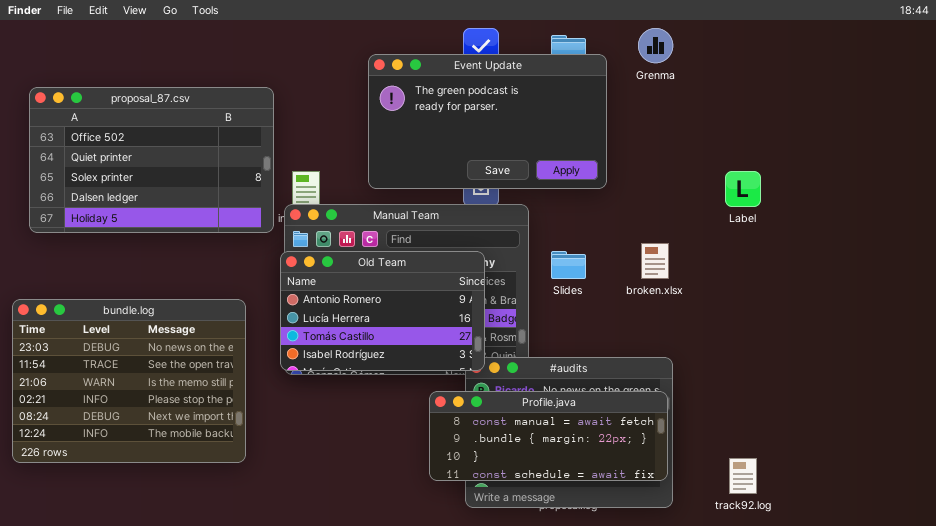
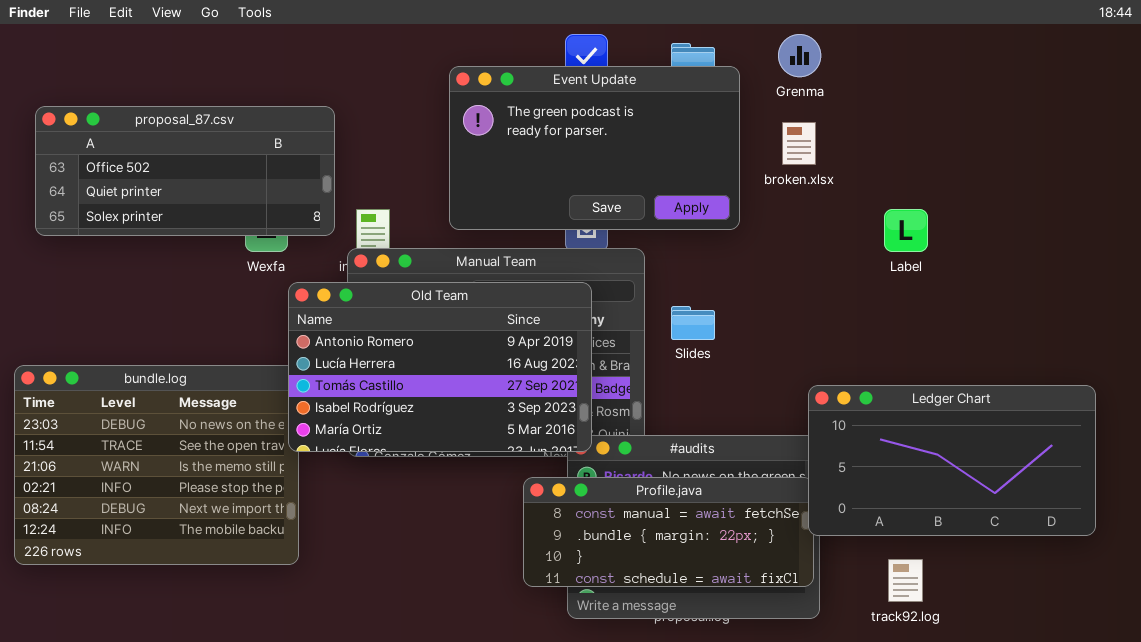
proposal_87.csv: [29,87,274,233] -> [35,106,335,236], resized
broken.xlsx: [641,243,669,279] -> [782,122,816,165], moved
Old Team: [280,251,485,371] -> [288,282,592,452], resized
Ledger Chart: none -> [808,385,1096,536], opened

